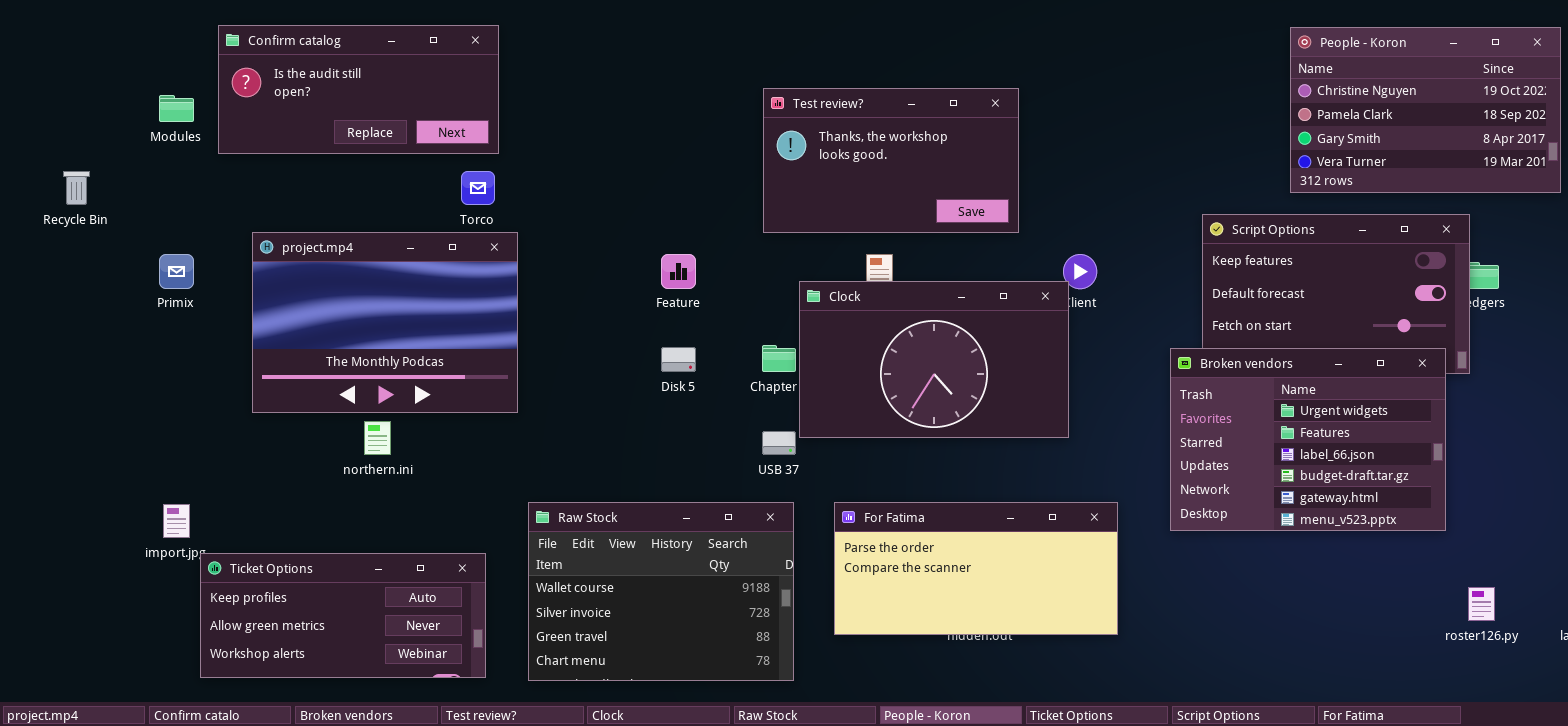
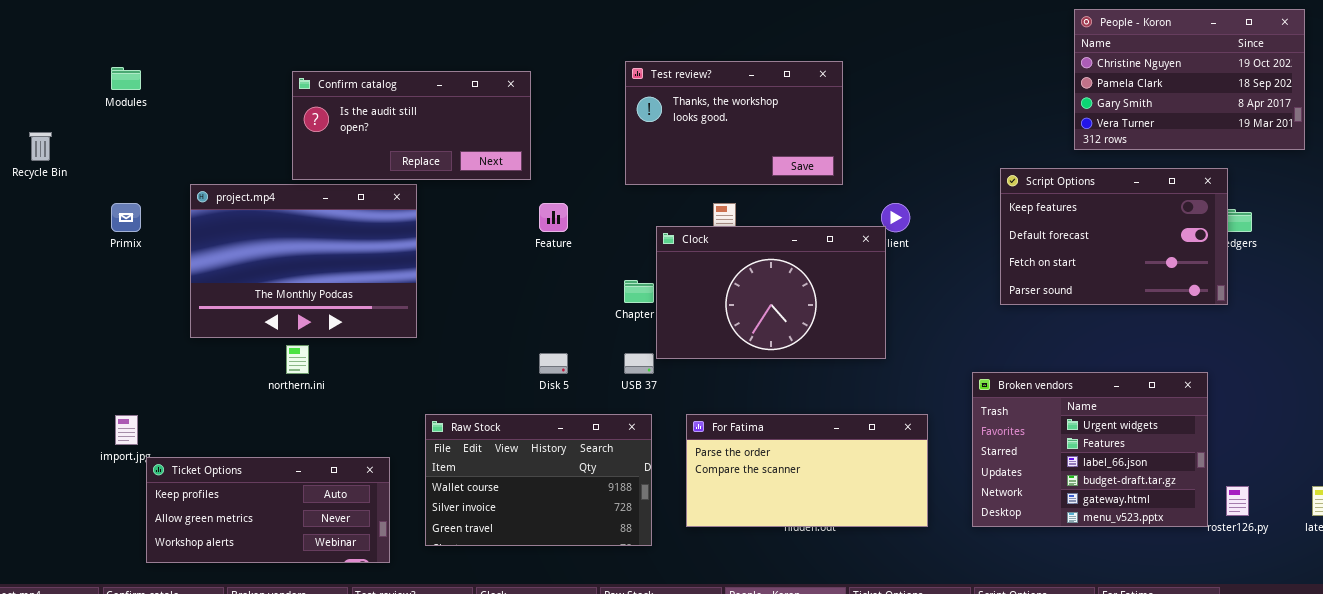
Confirm catalog: [218,25,499,154] -> [292,71,531,180], moved
Disk 5: [661,347,696,372] -> [539,353,568,374], moved
Broken vendors: [1170,348,1446,531] -> [972,372,1208,527], moved
Raw Stock: [528,502,794,681] -> [425,414,652,546], resized

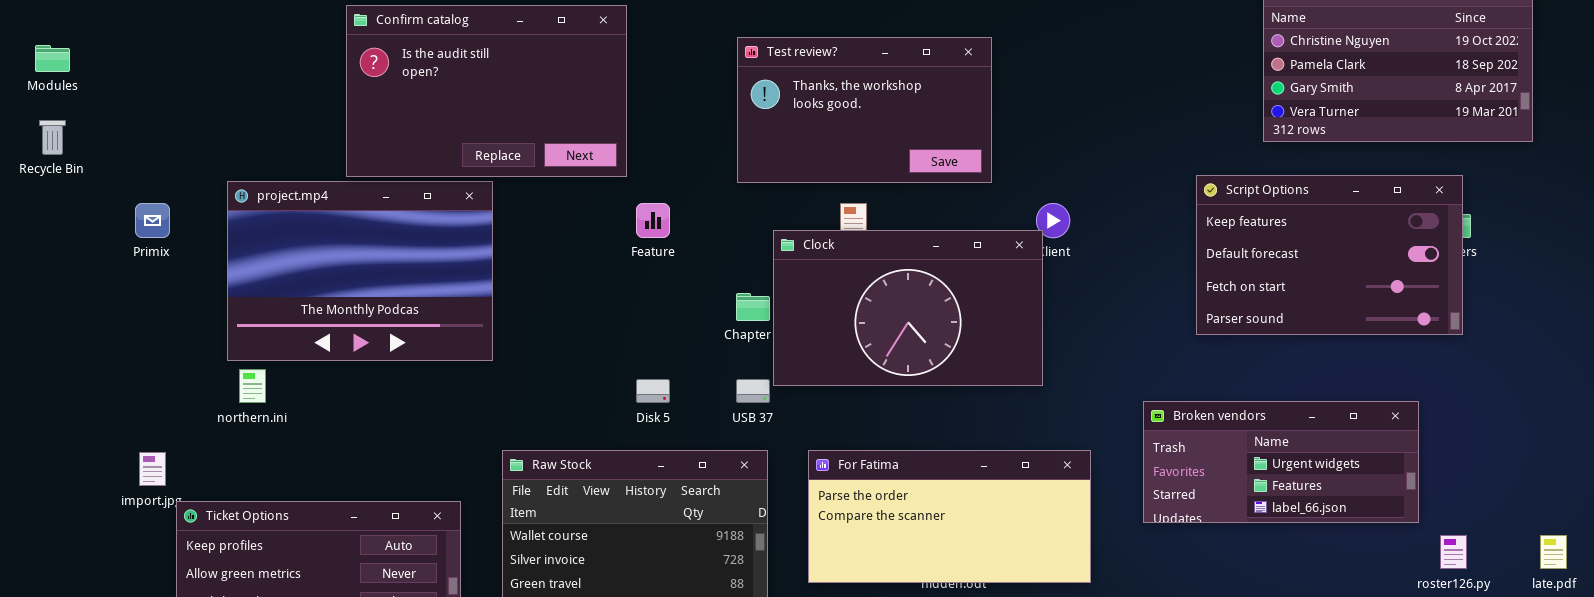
Modules: [111,67,141,90] -> [35,45,70,72], moved
Confirm catalog: [292,71,531,180] -> [346,5,627,177], resized
Script Options: [1000,168,1228,305] -> [1196,175,1463,335], moved
northern.ini: [286,345,309,374] -> [239,369,266,403], moved
Broken vendors: [972,372,1208,527] -> [1143,401,1419,523], resized

